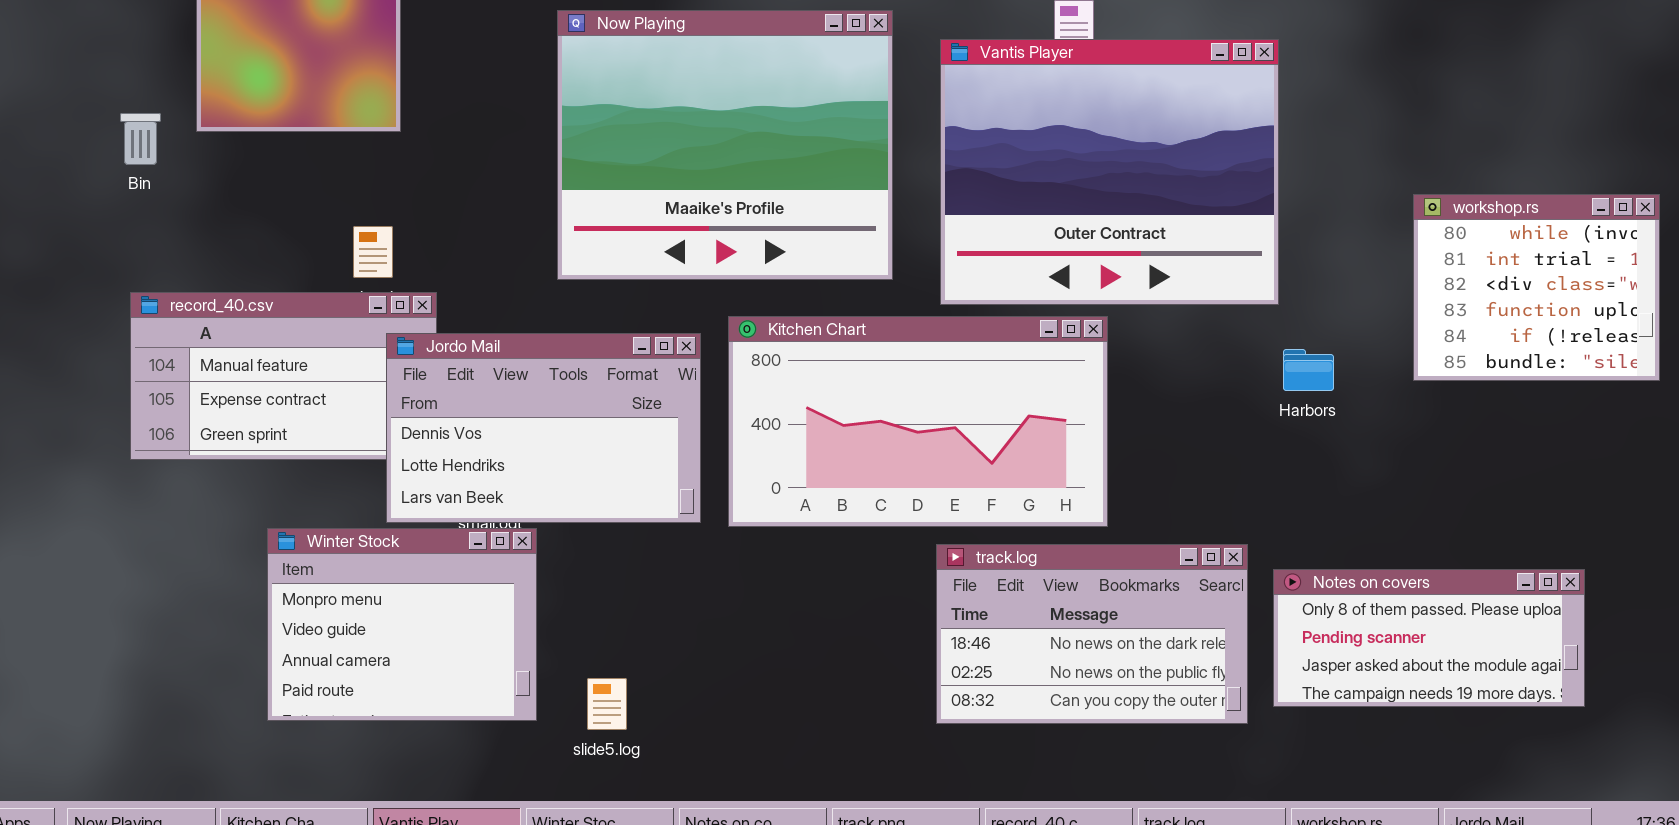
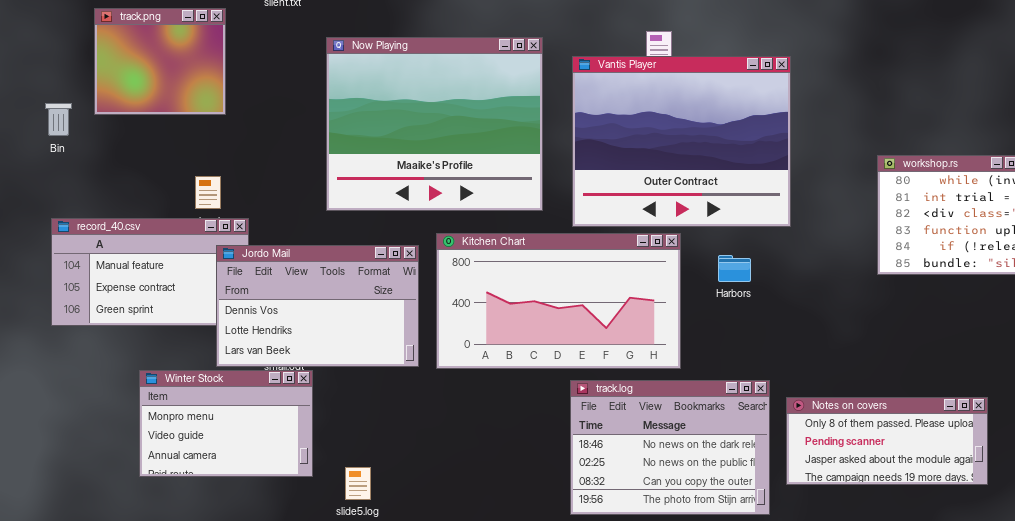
Harbors: [1283,349,1334,391] -> [718,255,751,282], moved
Winter Stock: [267,528,537,721] -> [139,370,313,477], resized
track.log: [936,544,1248,724] -> [570,380,770,515], resized

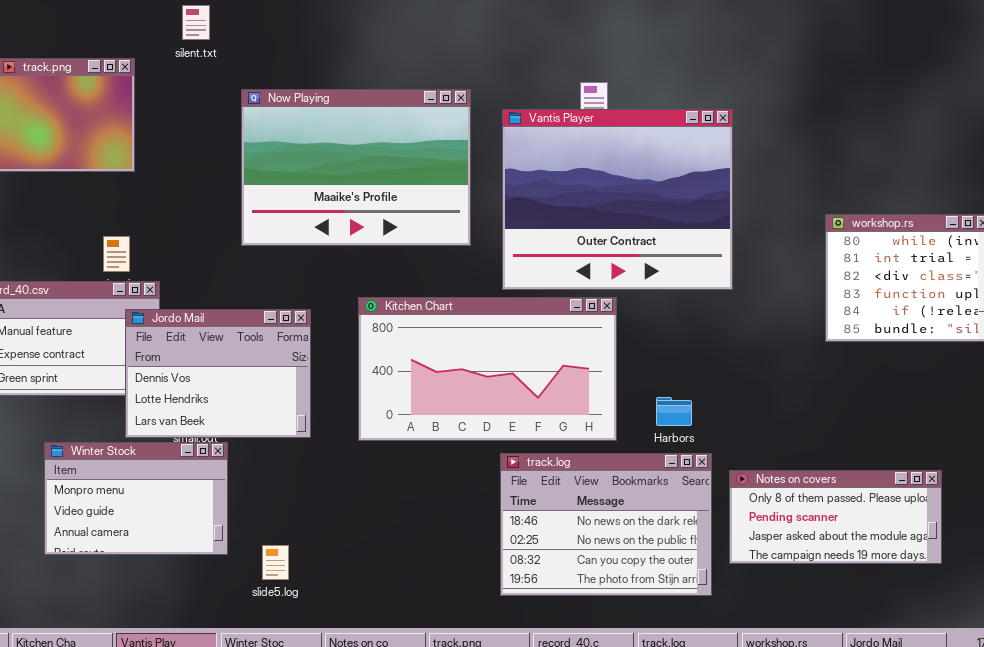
Now Playing: [326,37,543,211] -> [241,89,471,246], resized
Jordo Mail: [216,245,419,367] -> [125,309,311,438], resized
Harbors: [718,255,751,282] -> [656,397,692,426], moved

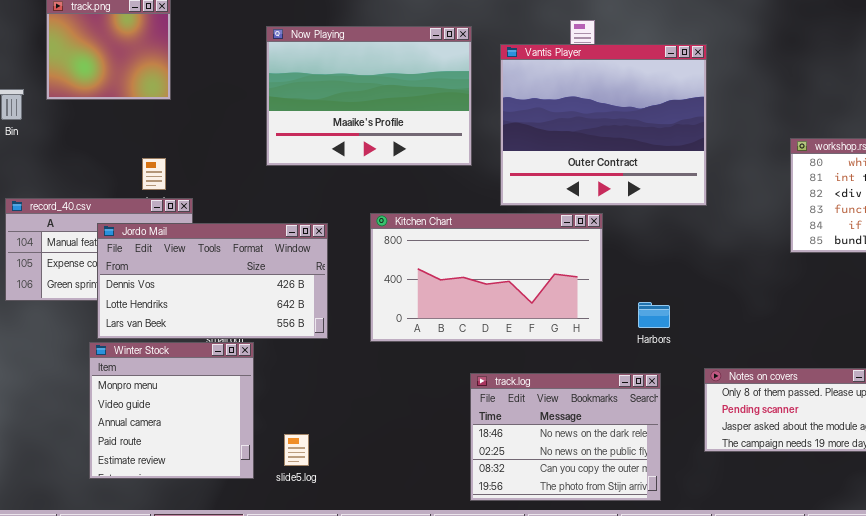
Jordo Mail: [125,309,311,438] -> [97,223,328,339], resized
Winter Stock: [44,442,228,555] -> [89,342,254,479], resized
track.log: [500,453,712,596] -> [470,373,661,501], moved

